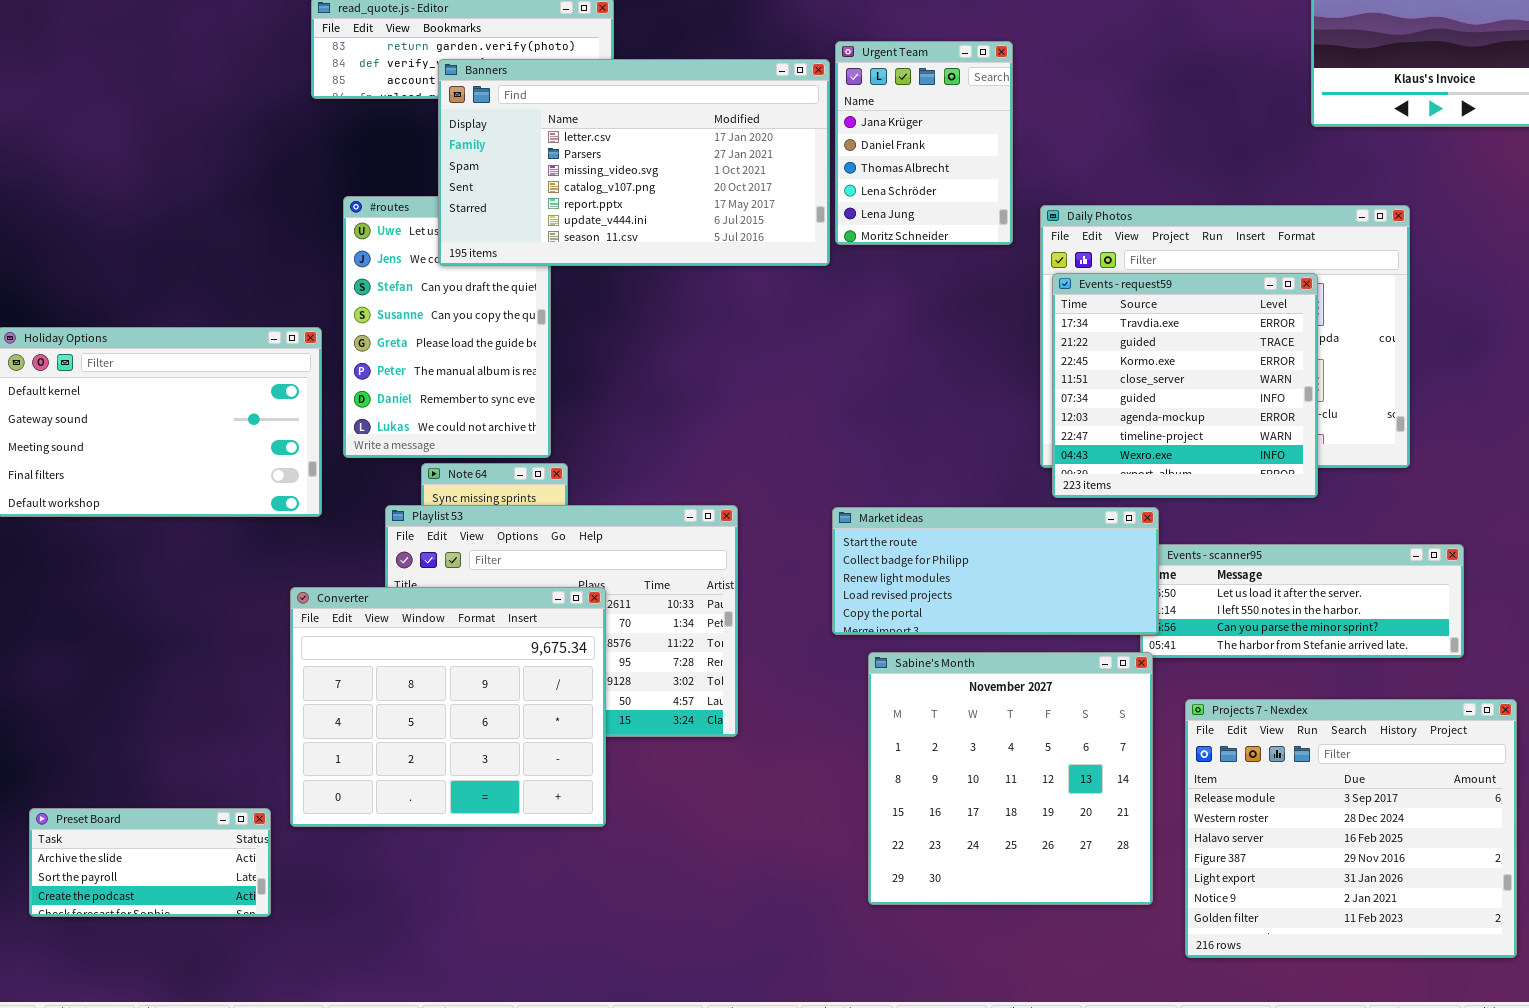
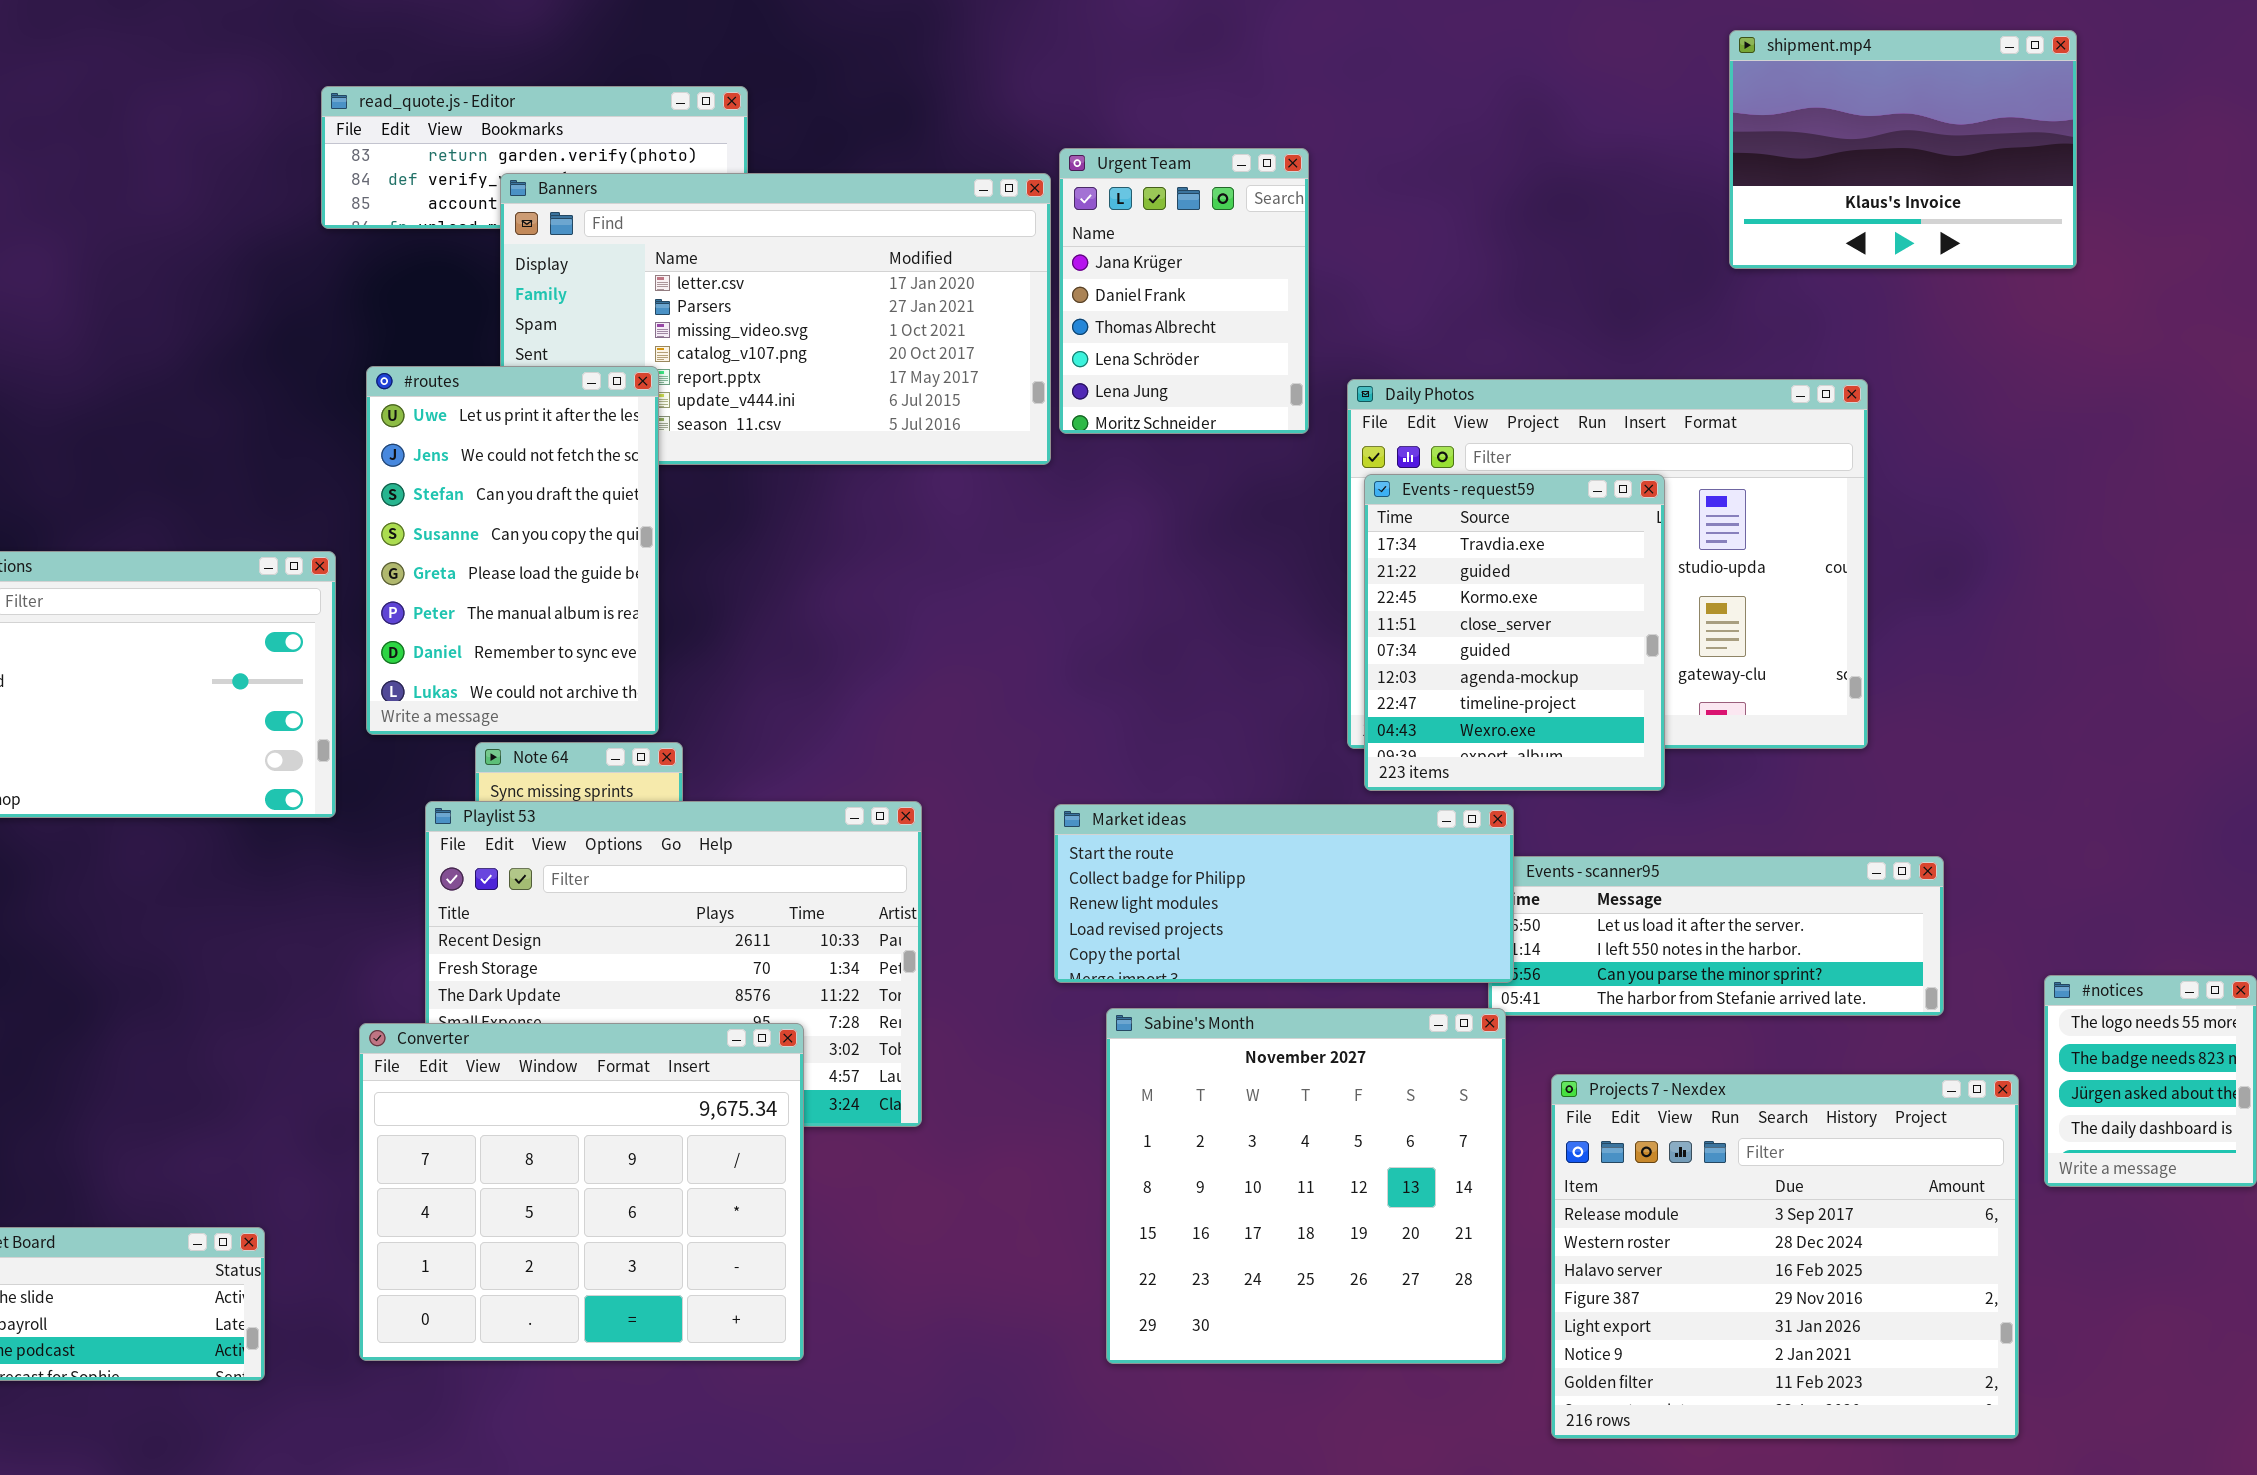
#routes: [343,196,551,458] -> [366,366,659,735], raised
Events - request59: [1052,273,1318,498] -> [1364,474,1665,791], resized
Converter: [290,587,606,827] -> [359,1023,804,1361], moved

